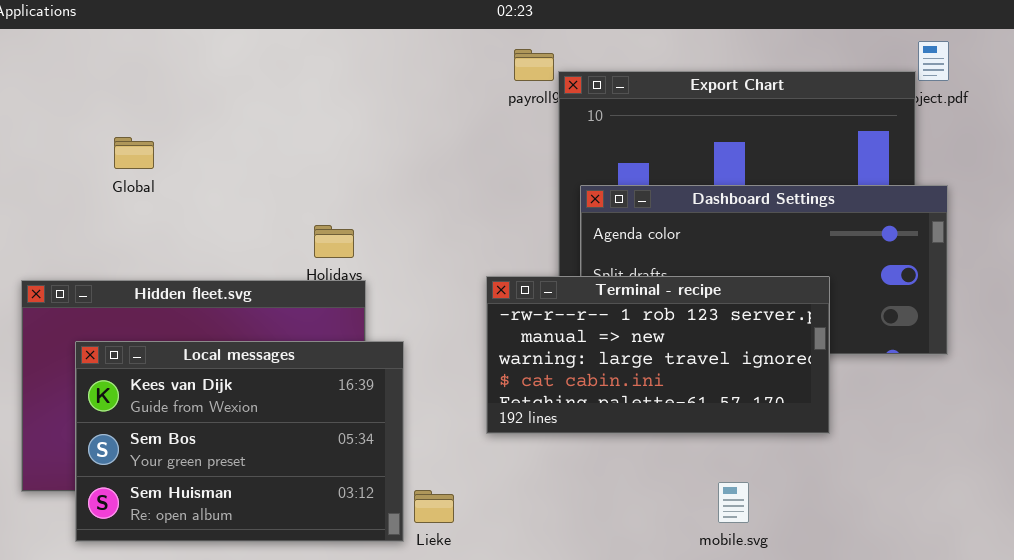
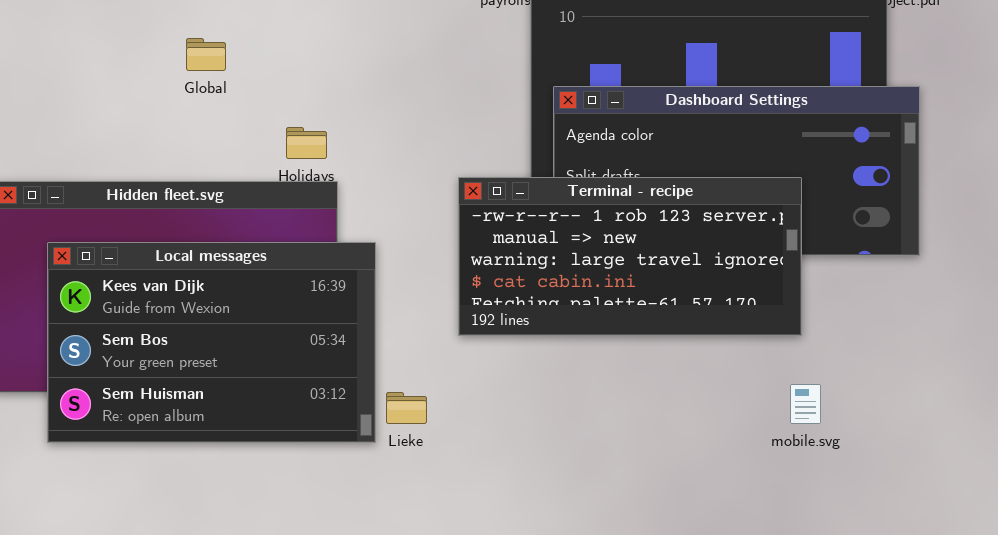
Global: [114,137,154,169] -> [186,38,226,71], moved
mobile.svg: [718,482,749,523] -> [790,384,821,424], moved

